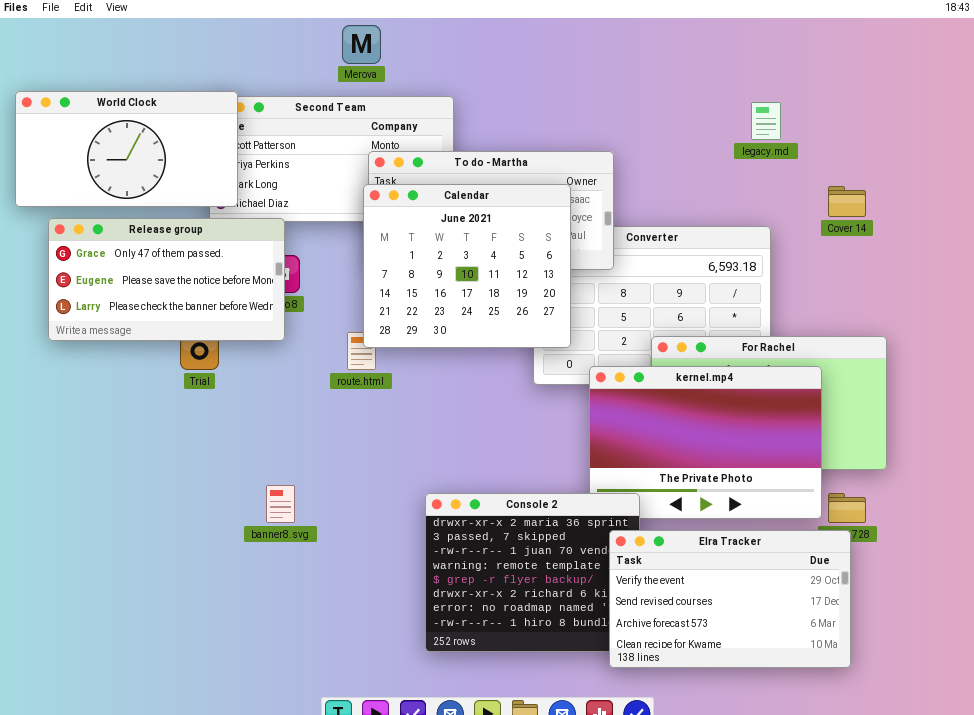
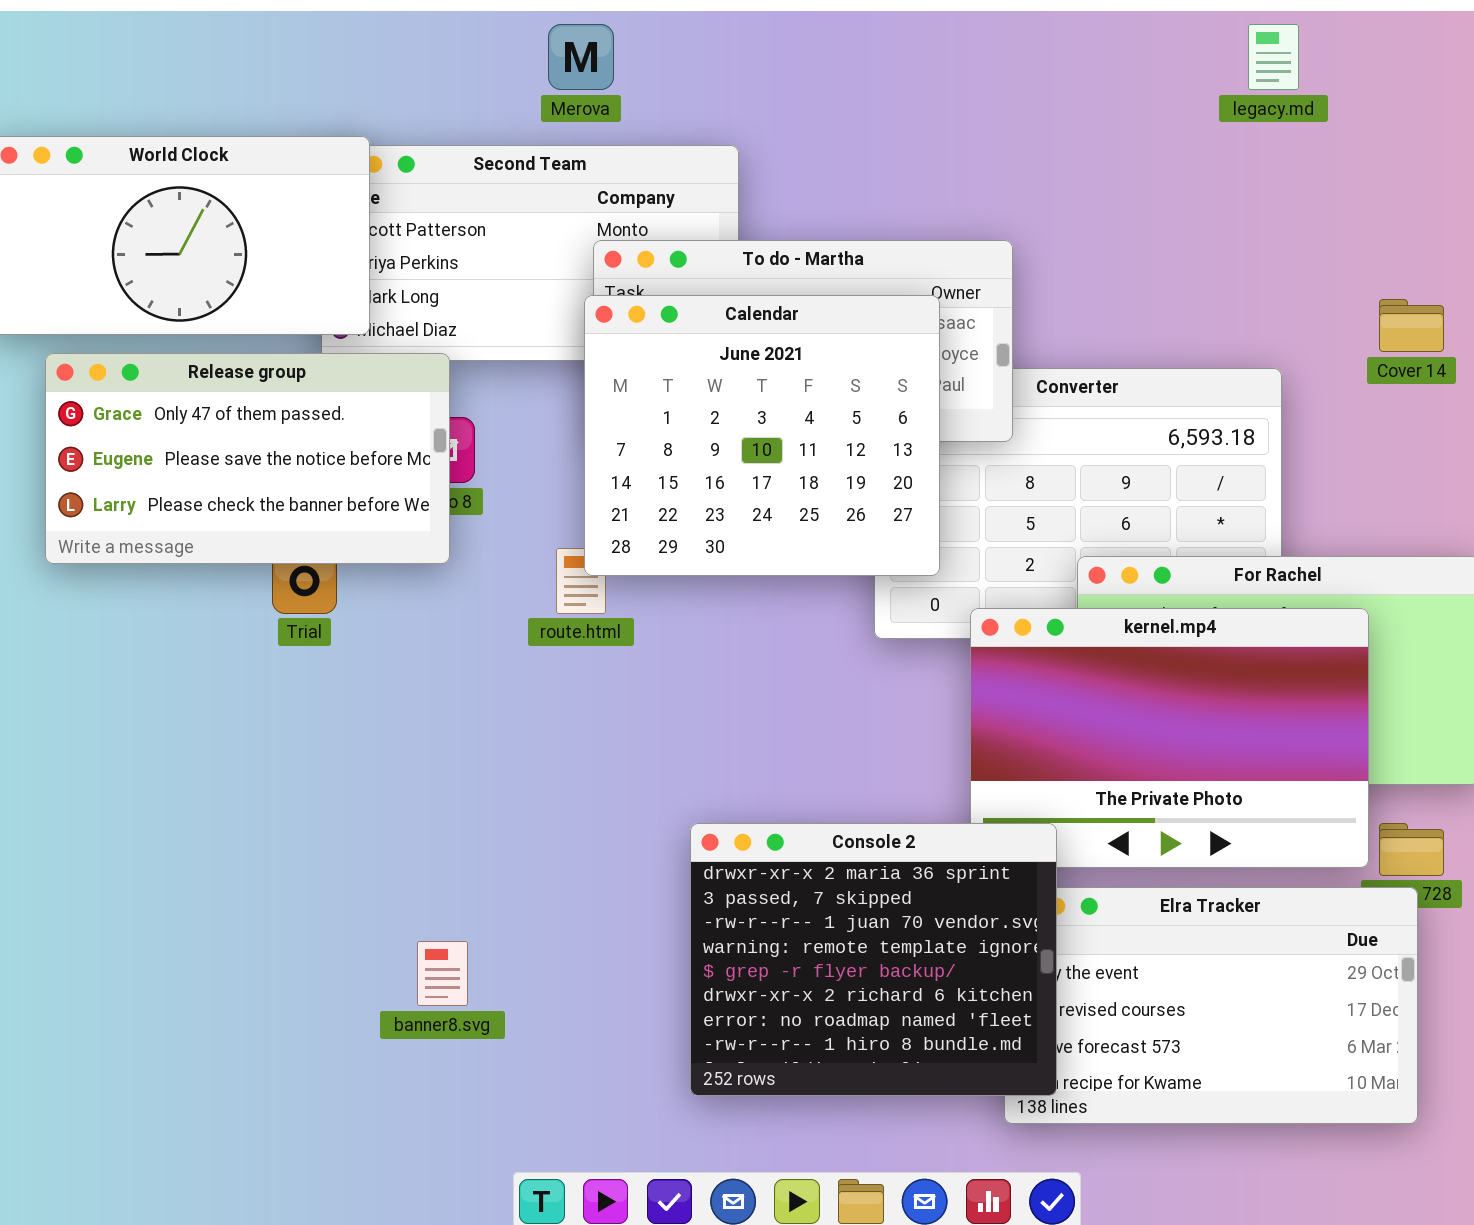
legacy.md: [751,102,781,140] -> [1248,24,1299,90], moved
banner8.svg: [266,485,295,523] -> [417,941,468,1006], moved
Console 2: [425,493,640,652] -> [690,823,1057,1096], raised

